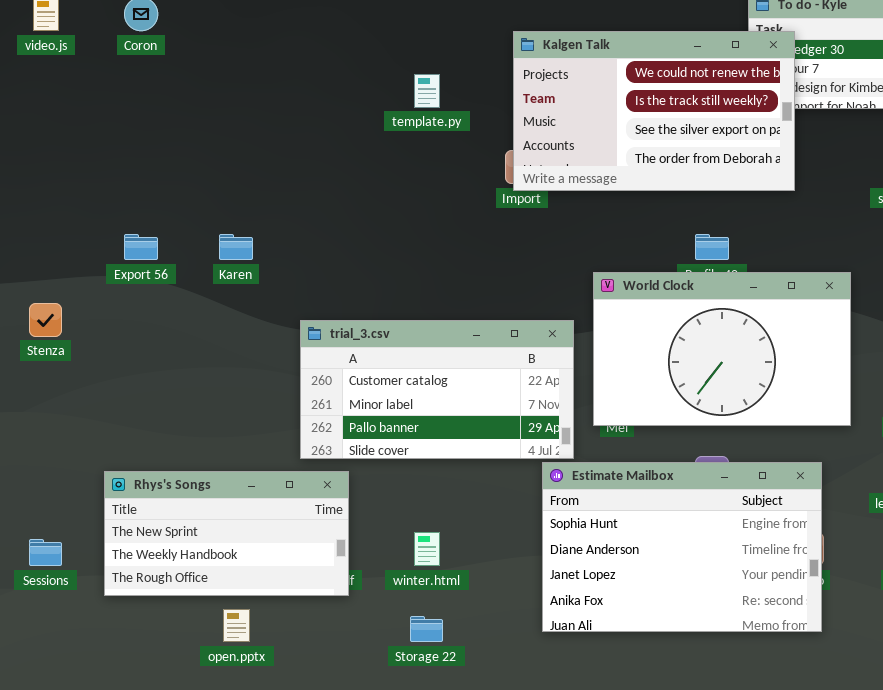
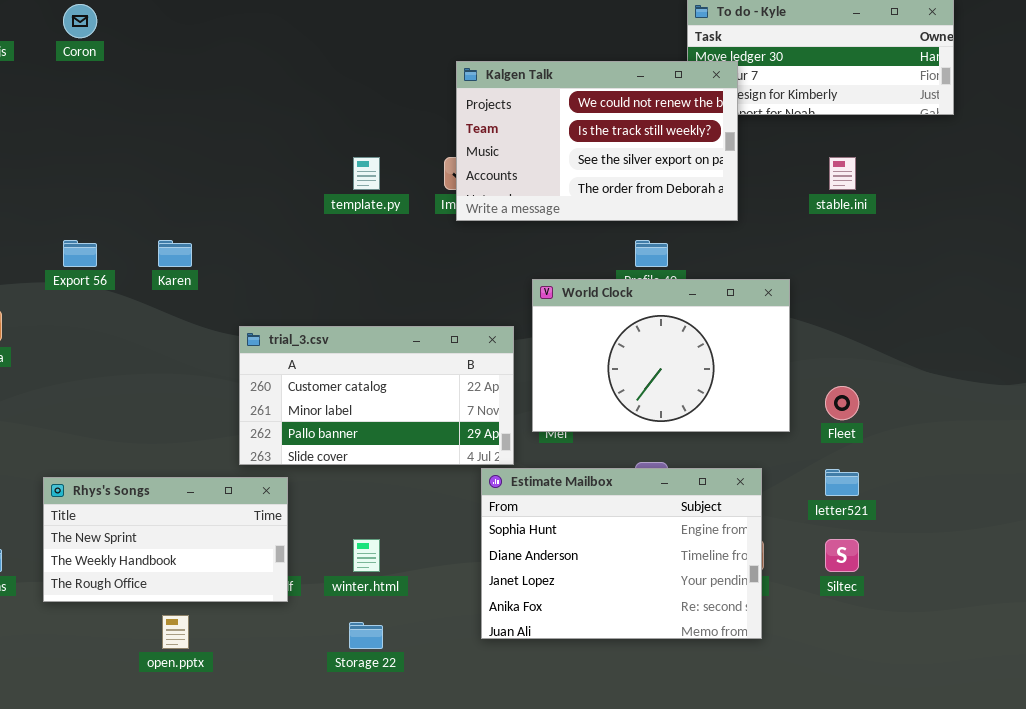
Kalgen Talk: [513,31,795,191] -> [456,61,738,221], moved
template.py: [414,74,440,108] -> [353,157,380,190], moved

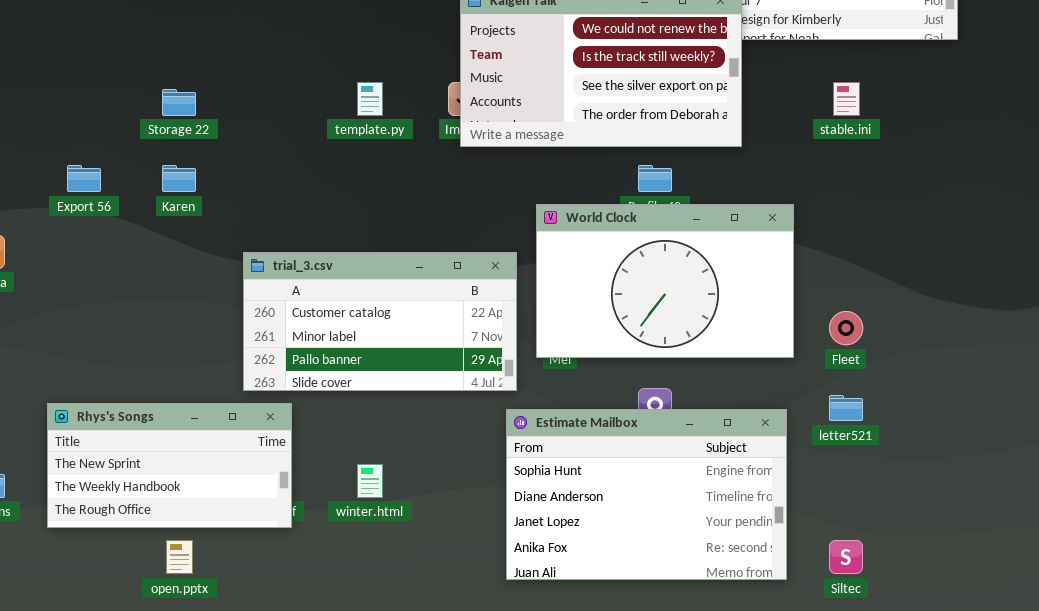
Estimate Mailbox: [481,468,762,639] -> [506,409,787,580], moved
Siltec: [825,539,859,572] -> [829,540,863,574], moved
Storage 22: [349,622,383,649] -> [162,89,196,116], moved

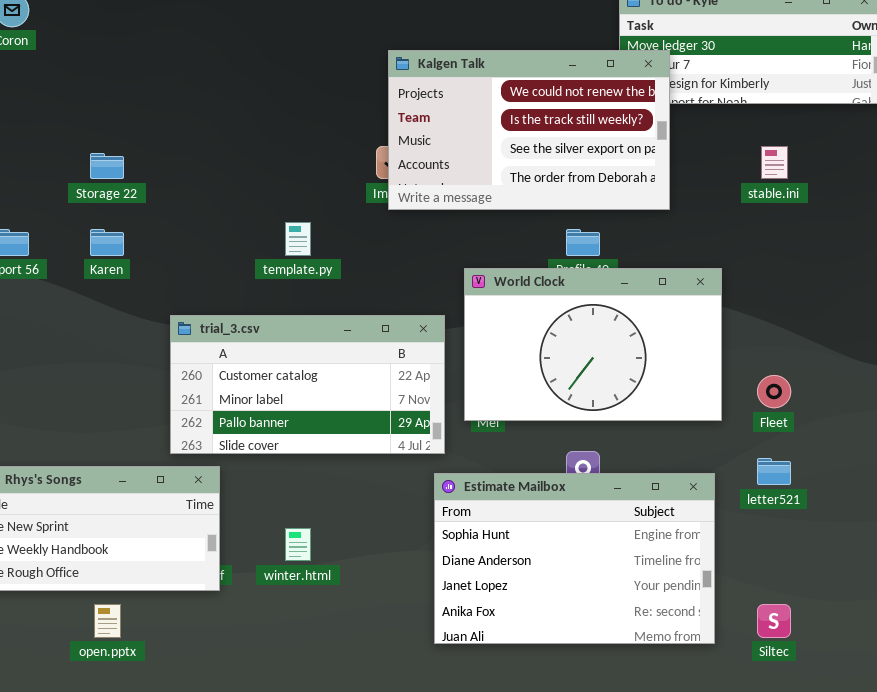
template.py: [357,82,383,116] -> [285,222,311,256], moved

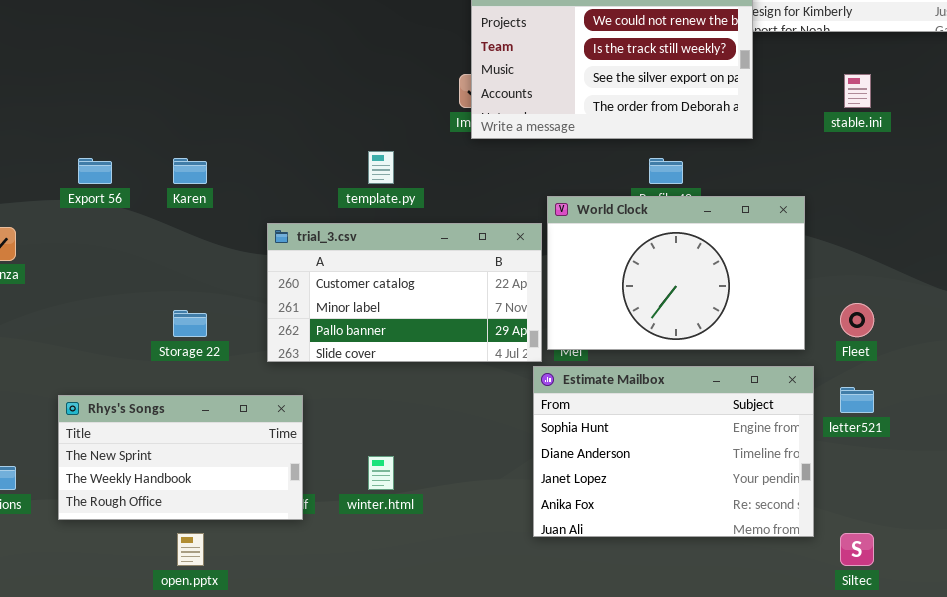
Storage 22: [90,153,124,179] -> [173,310,207,337], moved
trial_3.csv: [170,315,445,454] -> [267,223,542,362], moved
Estimate Mailbox: [434,473,715,644] -> [533,366,814,537], moved

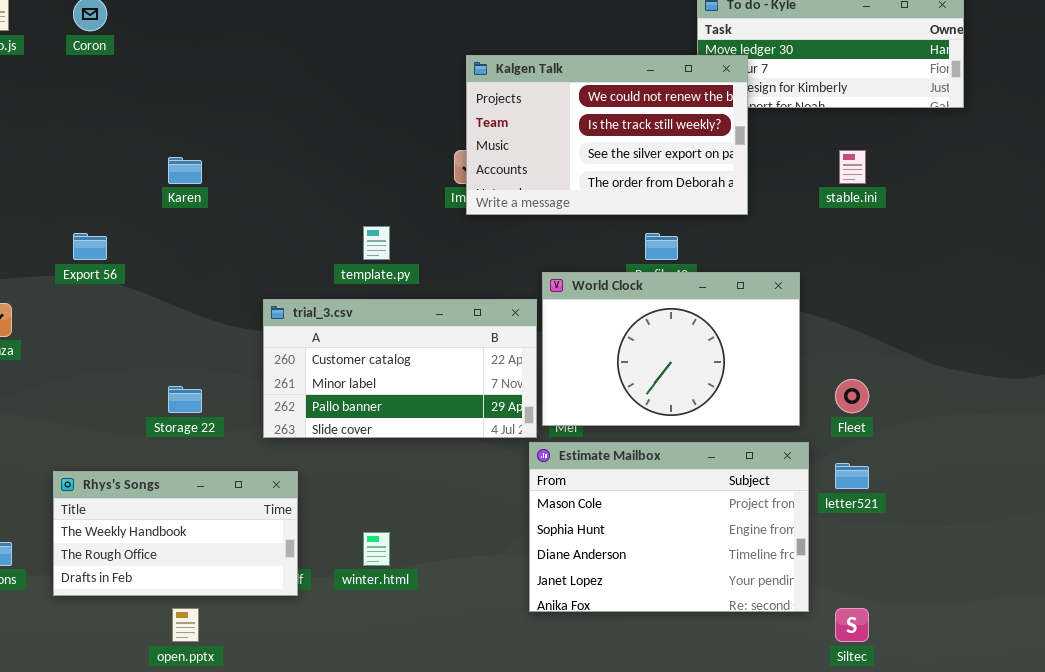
Karen: [173,158,207,184] -> [168,157,202,184], moved
Estimate Mailbox: [533,366,814,537] -> [529,442,809,612], scrolled up 1 row
Rhys's Songs: [58,395,303,520] -> [53,471,298,596], scrolled down 1 row

